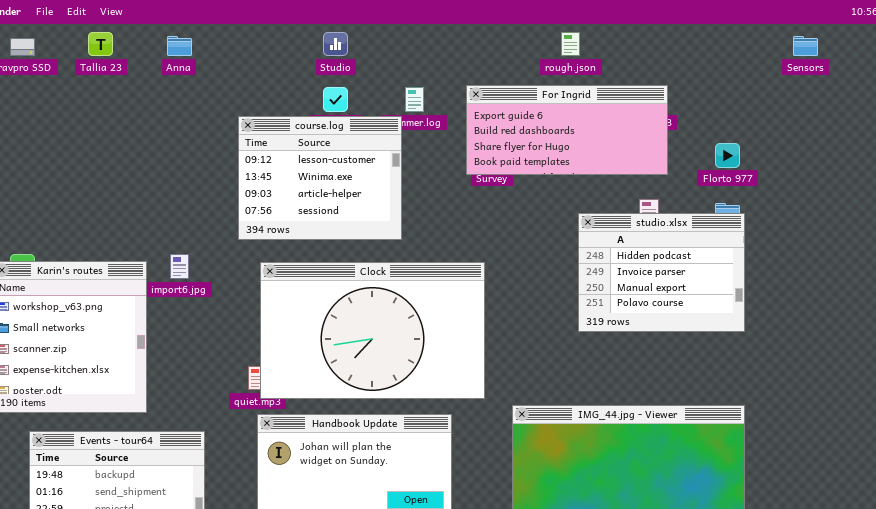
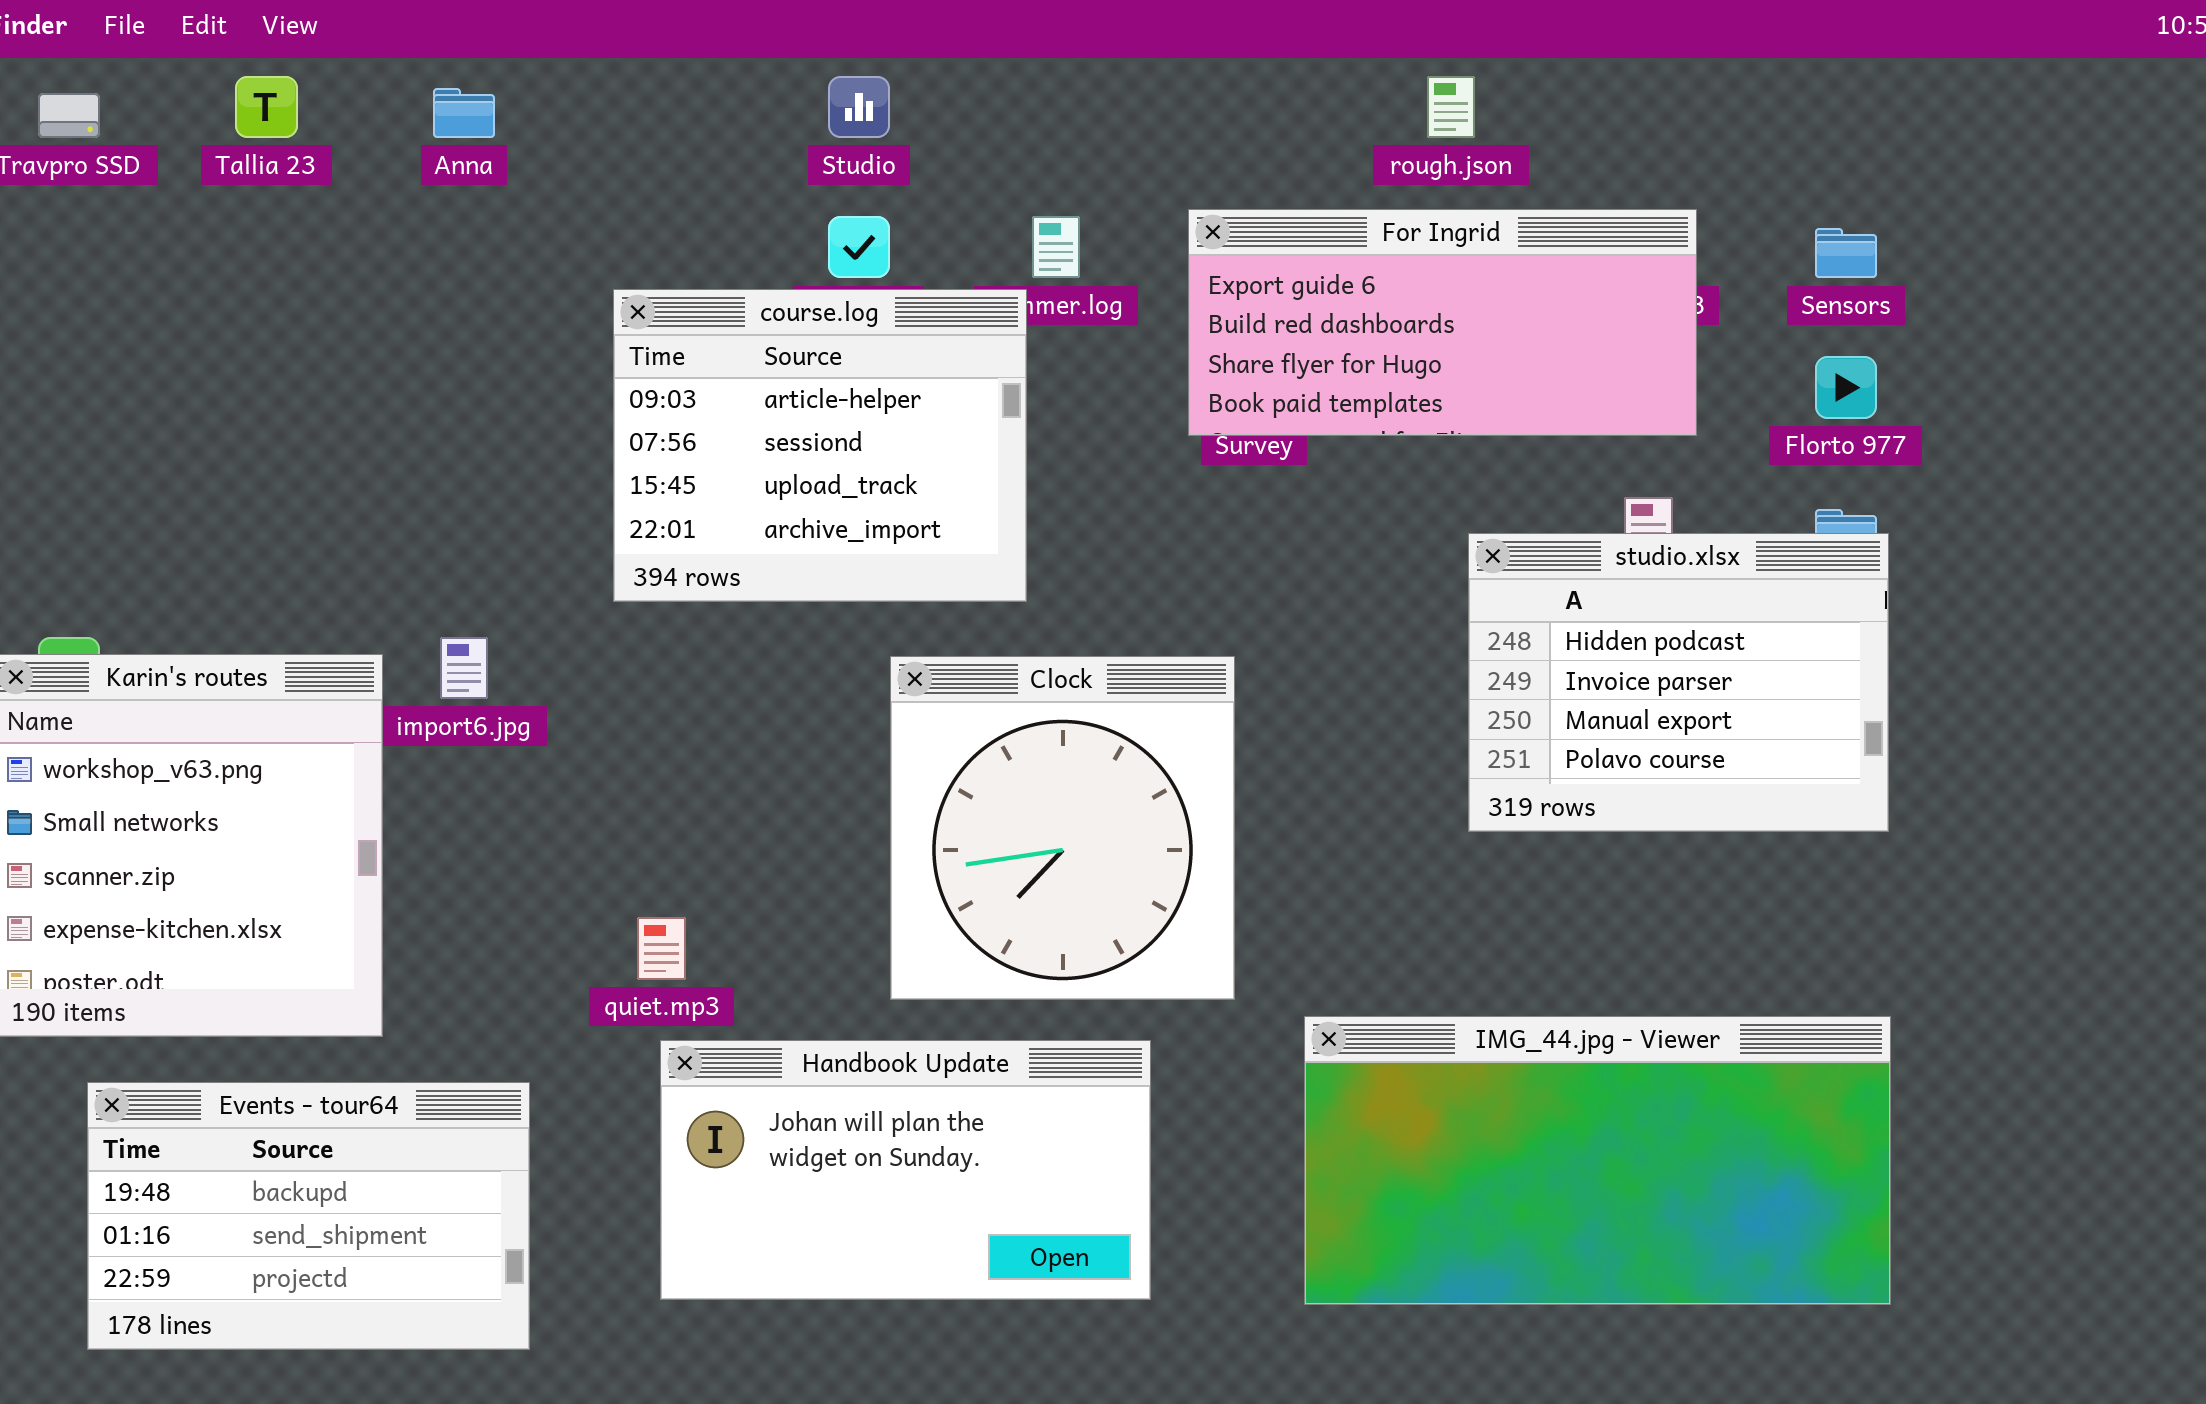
Sensors: [793,36,818,56] -> [1815,228,1877,278], moved
course.log: [238,116,402,240] -> [613,289,1027,602], scrolled down 2 rows
Clock: [260,262,485,399] -> [890,656,1235,1000], resized

